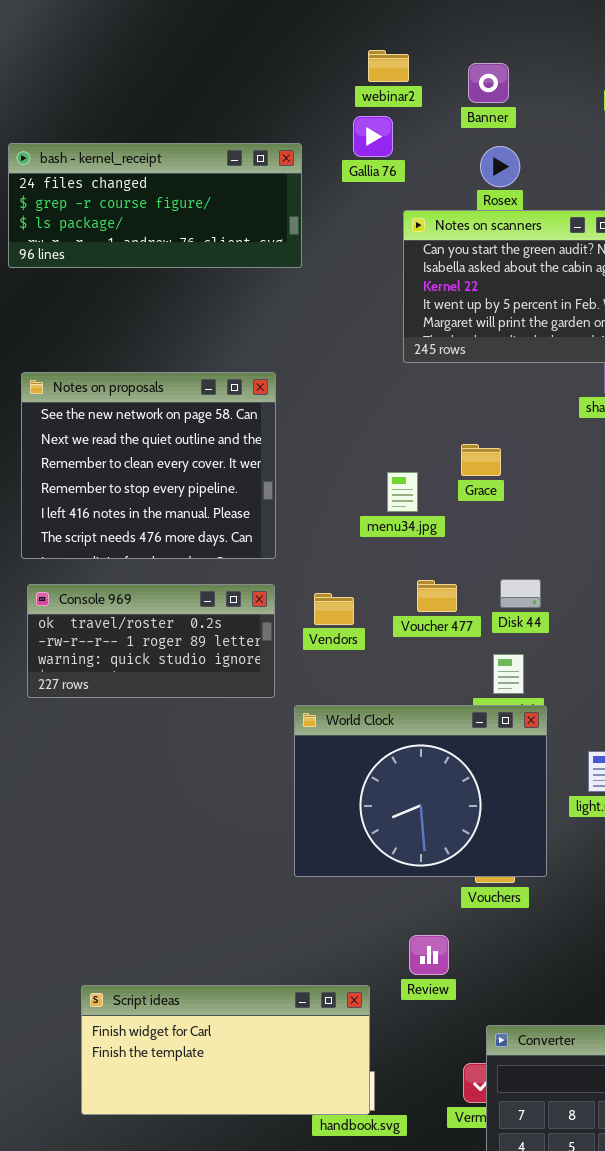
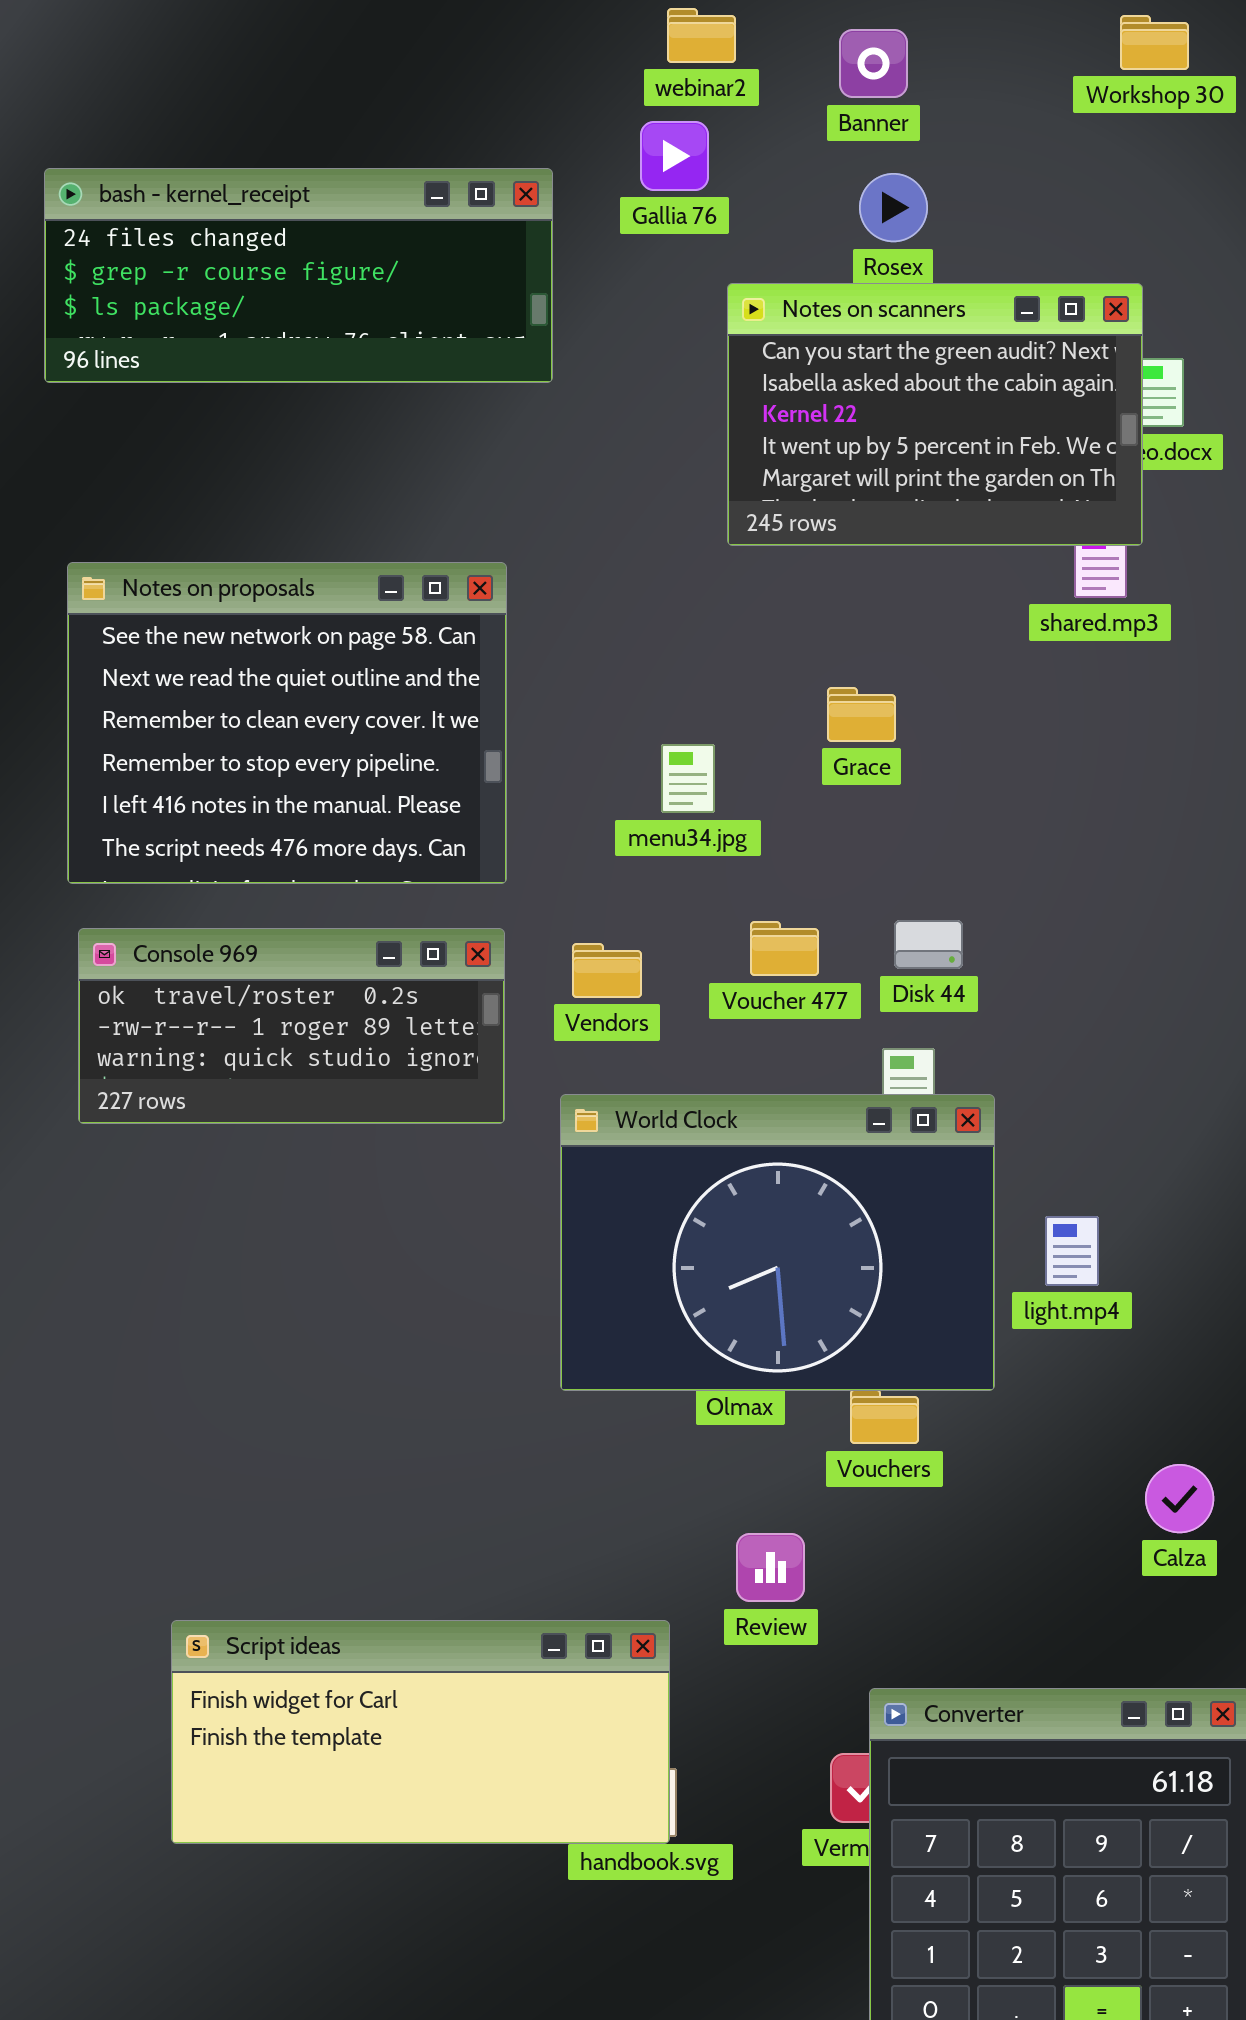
menu34.jpg: [387,472,418,512] -> [661,744,715,813], moved
World Clock: [294,705,547,877] -> [560,1094,995,1391], moved

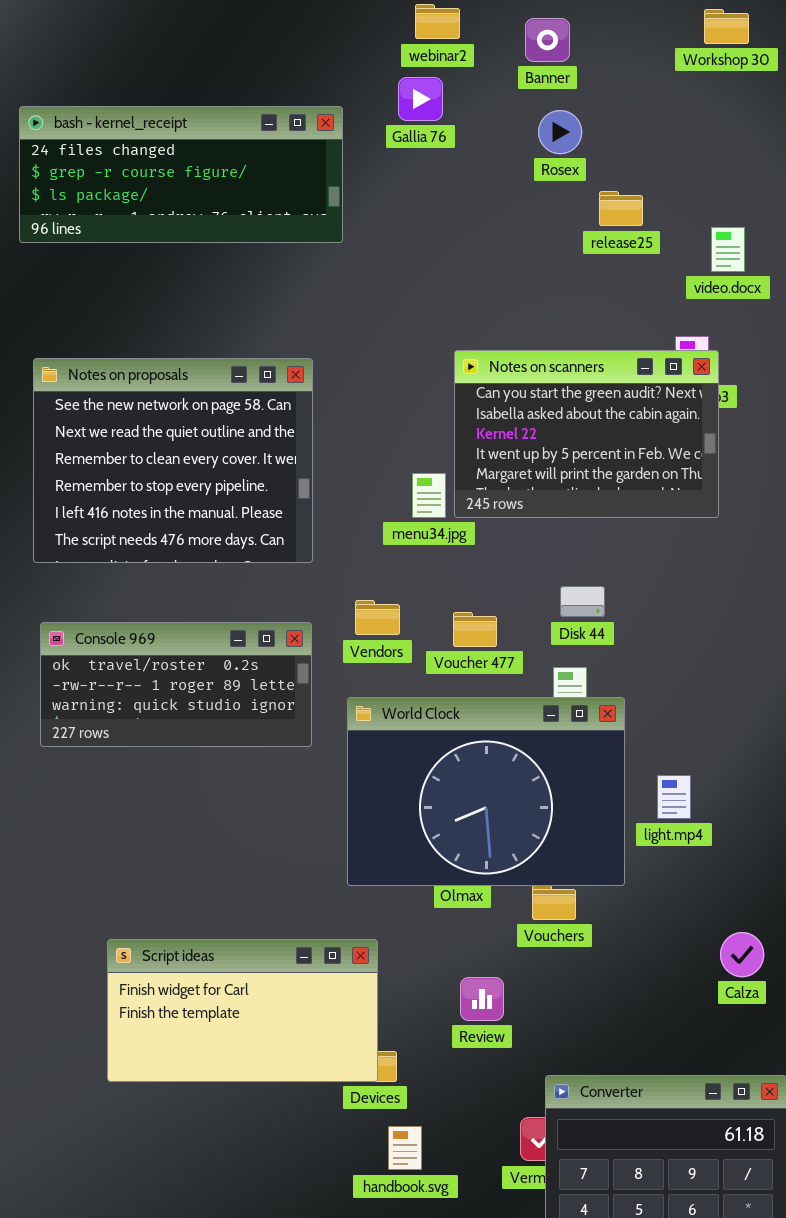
Notes on scanners: [727,283,1143,546] -> [454,350,719,518], moved
Voucher 477: [750,921,819,976] -> [453,612,497,647], moved
Console 969: [78,928,505,1124] -> [40,622,312,747], moved
Script ideas: [171,1620,670,1844] -> [107,939,378,1082], moved, resized

